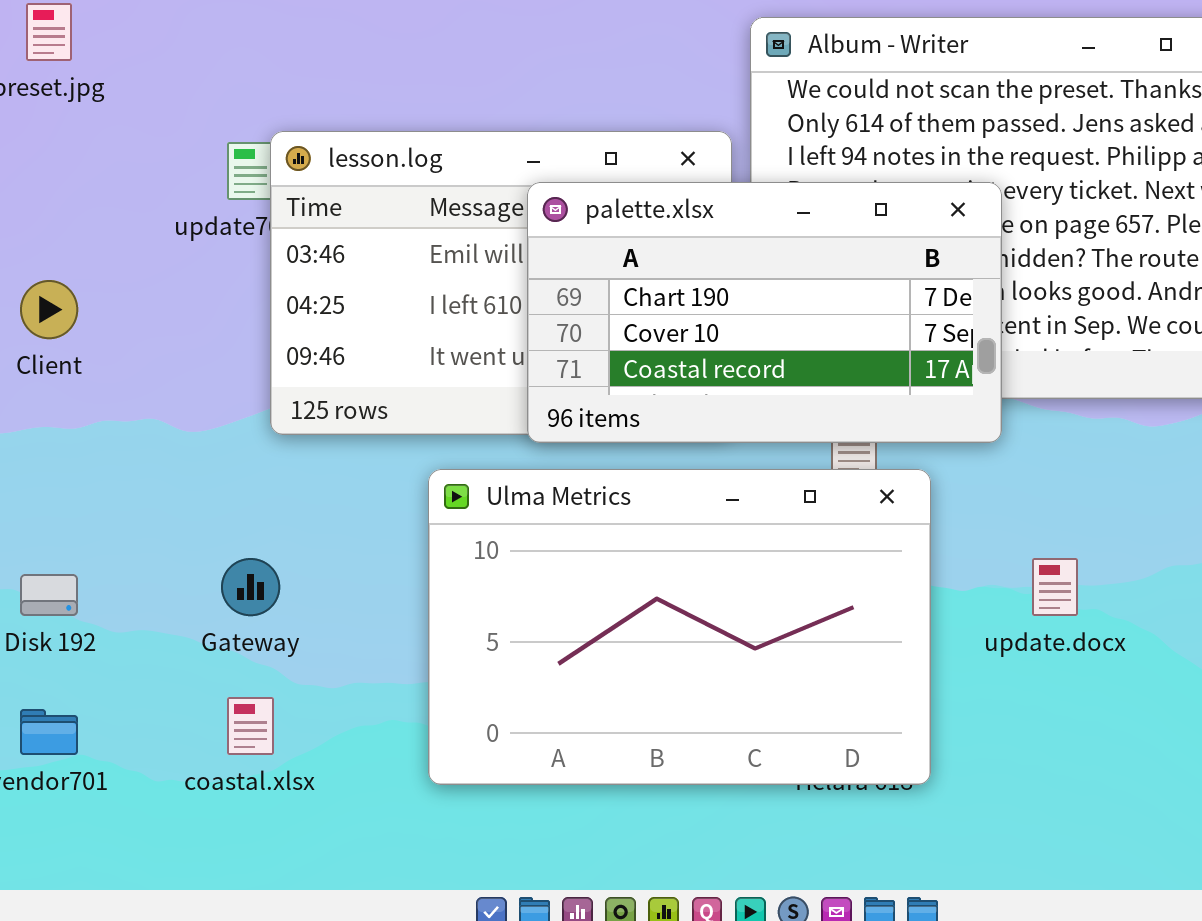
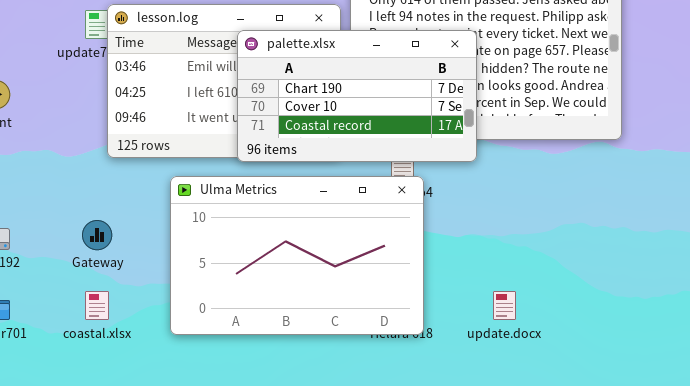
Ulma Metrics: [428,469,931,785] -> [170,176,424,335], moved
update.docx: [1032,558,1078,616] -> [493,291,516,320], moved

